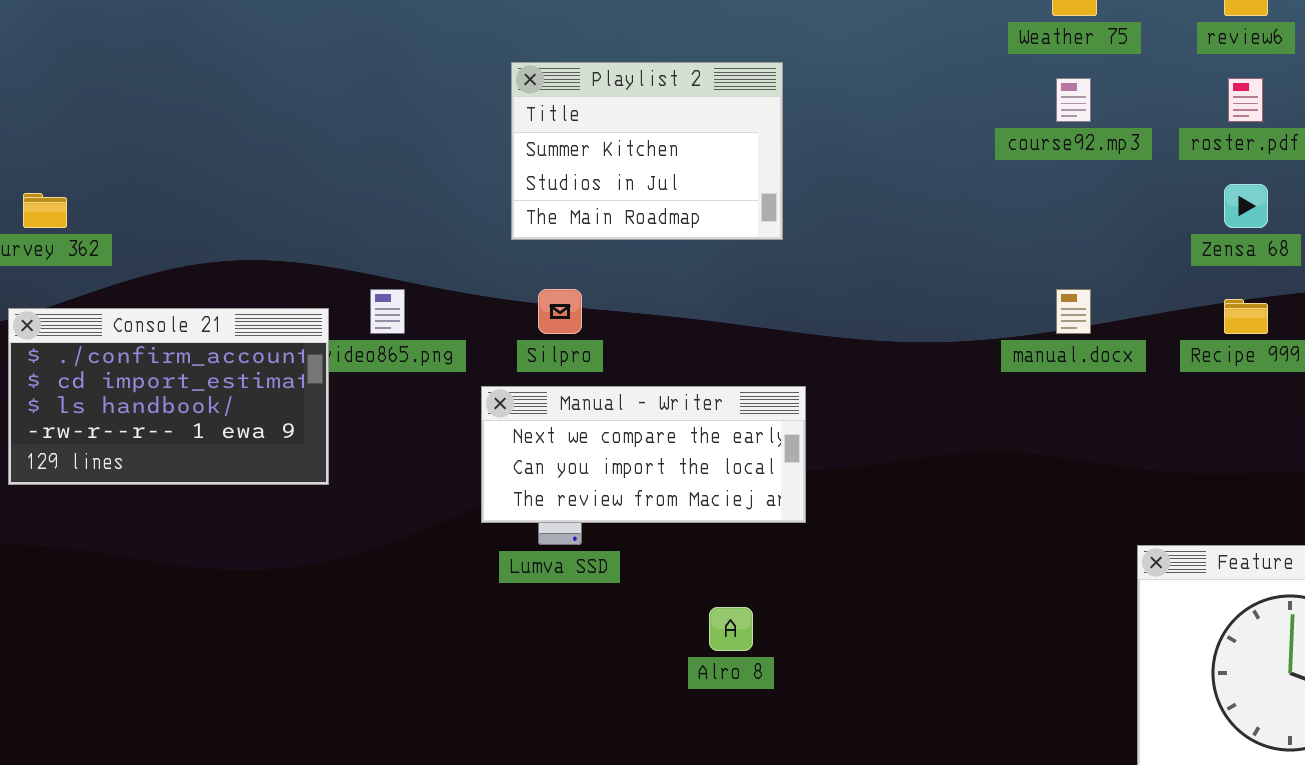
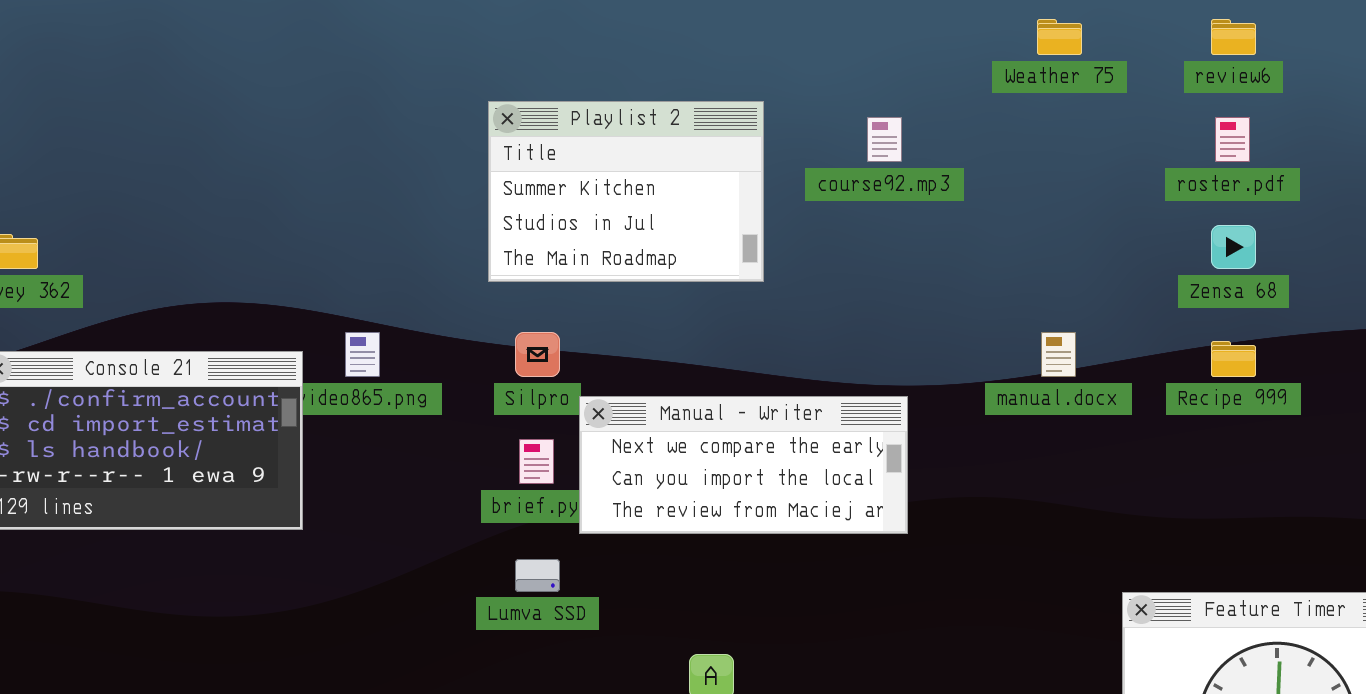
course92.mp3: [1056,78,1091,122] -> [867,117,902,162], moved
Manual - Writer: [481,386,806,523] -> [579,396,908,534], moved

